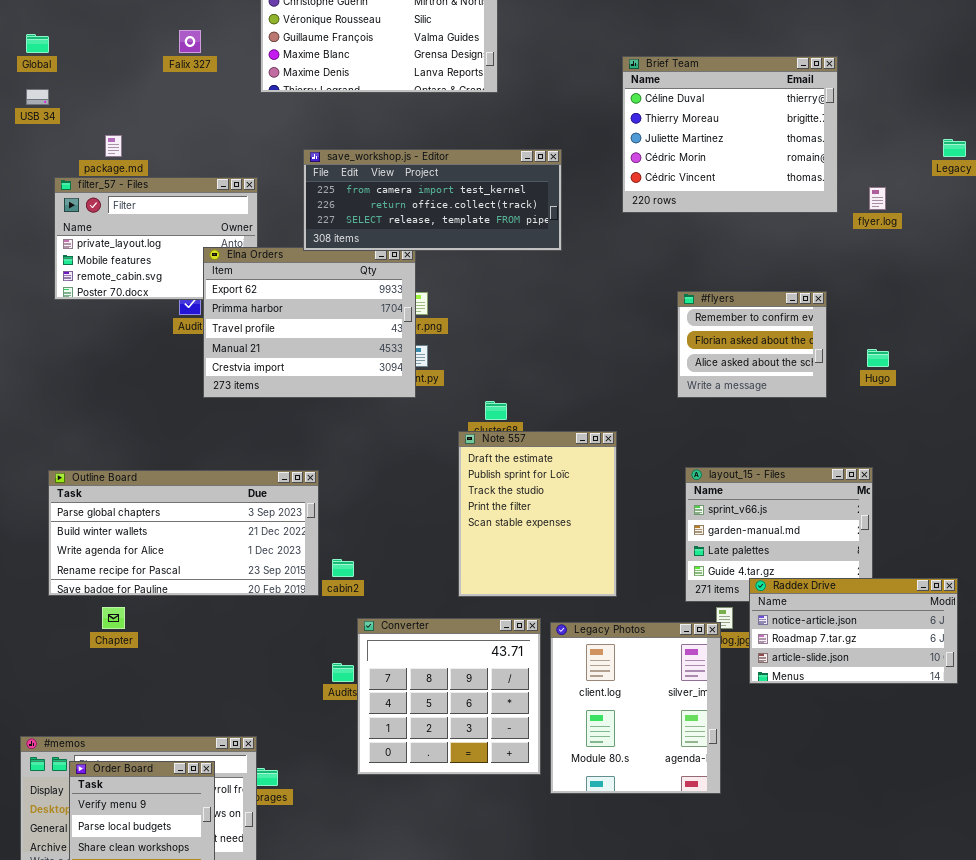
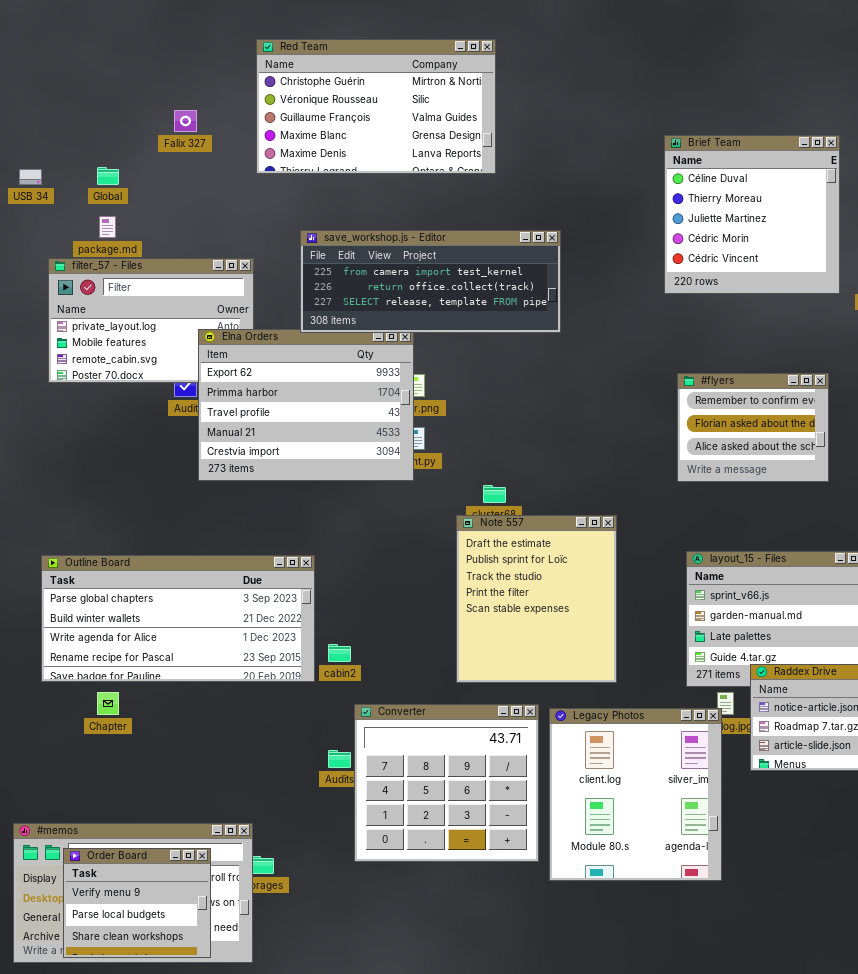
Global: [26,34,49,53] -> [97,167,119,185], moved
Brief Team: [622,56,838,213] -> [664,135,840,294], resized

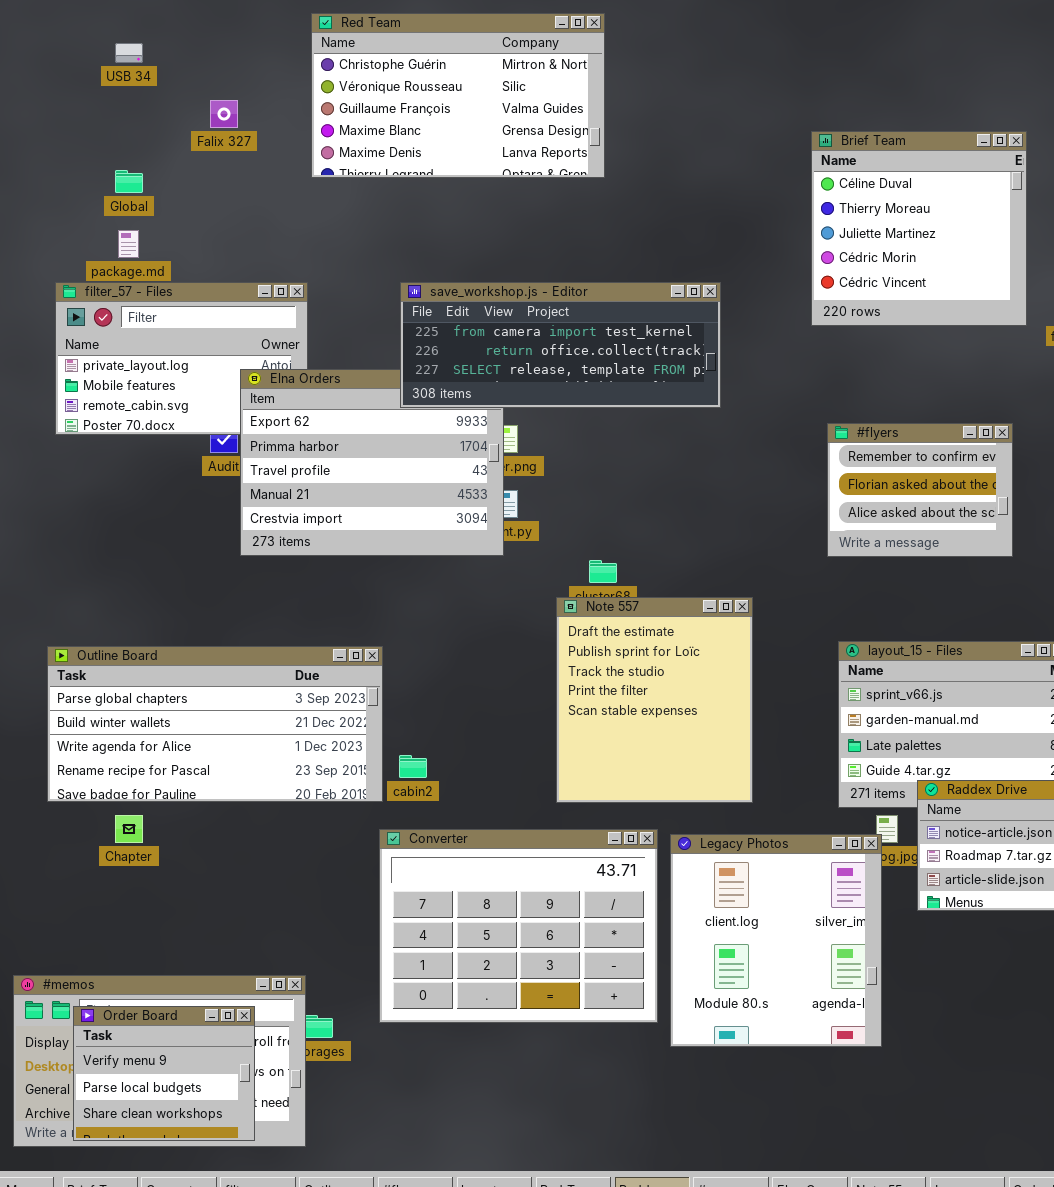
USB 34: [19,169,42,185] -> [115,43,143,63], moved
save_workshop.js - Editor: [300,230,561,333] -> [400,282,721,408], moved
Converter: [354,704,539,862] -> [379,829,658,1023], resized

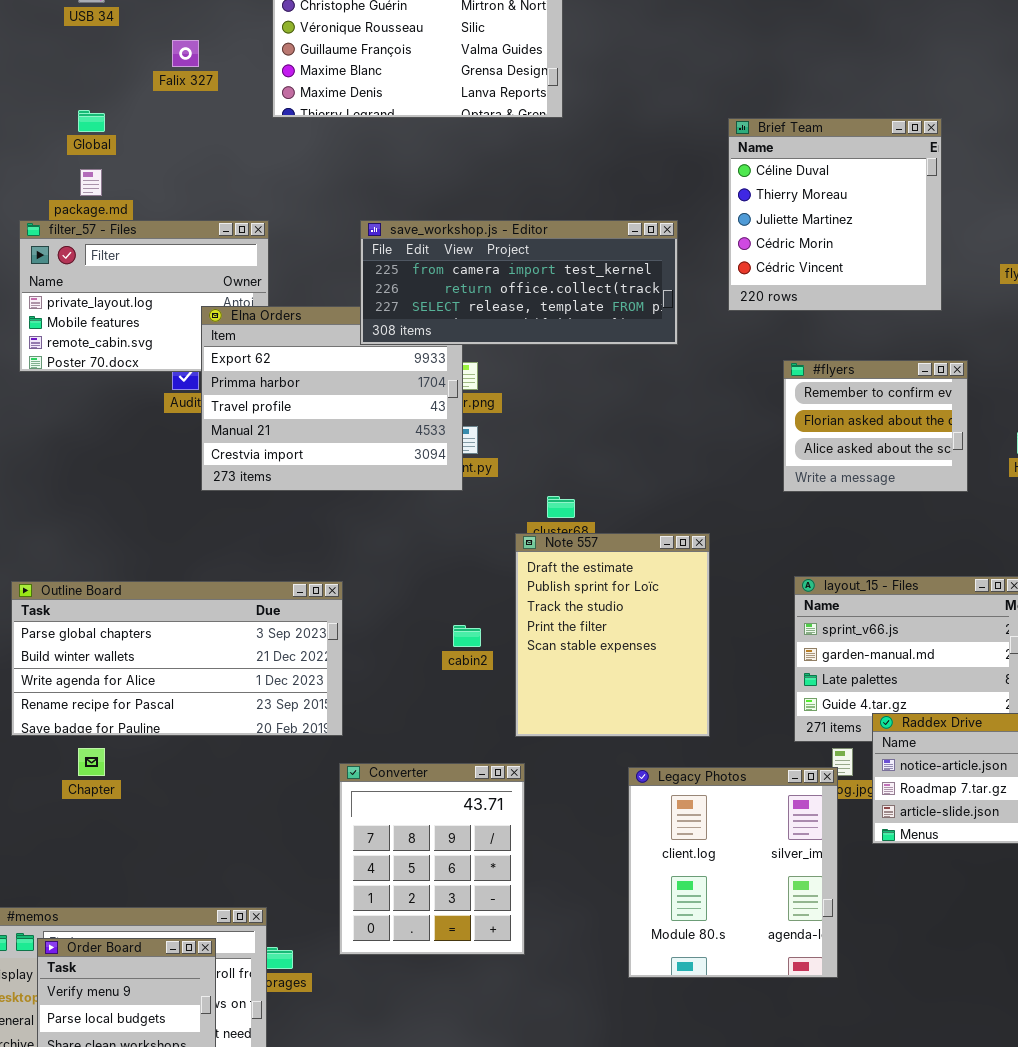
Brief Team: [811,131,1027,326] -> [728,118,942,311], moved
cabin2: [399,755,427,778] -> [453,625,481,647], moved
Converter: [379,829,658,1023] -> [339,763,525,955], resized

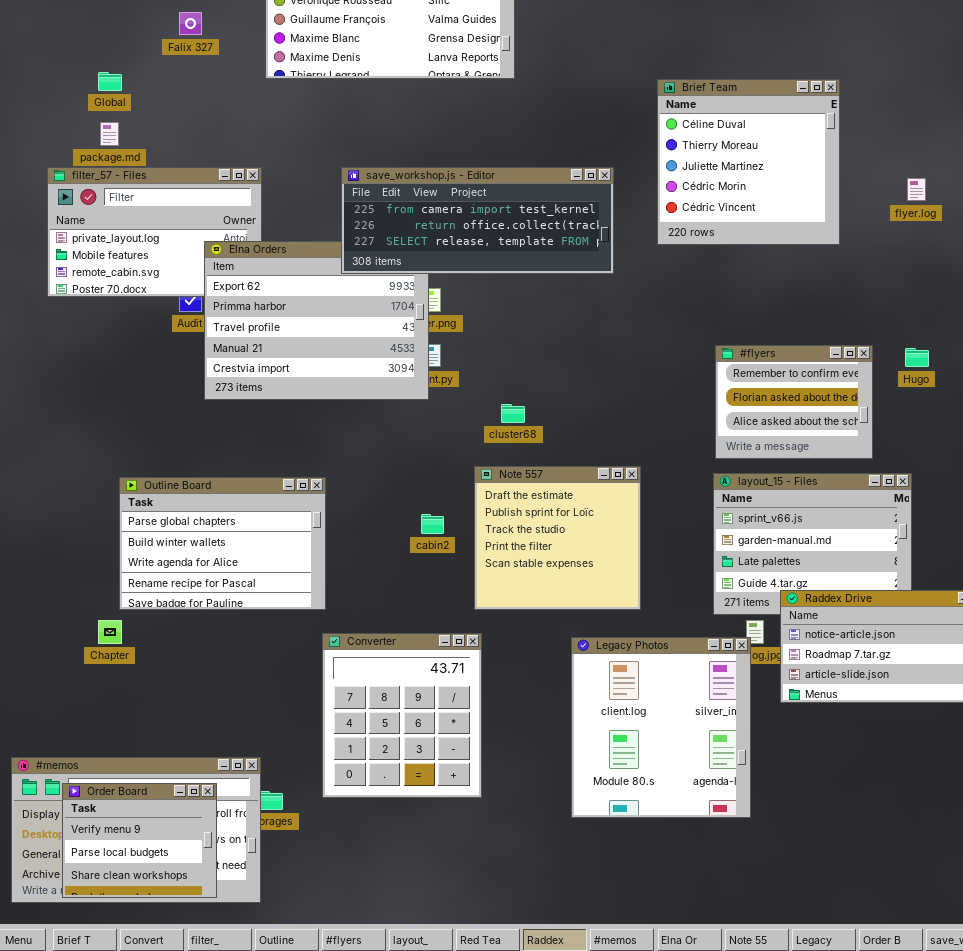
#flyers: [783,360,968,492] -> [715,345,873,459], moved
Note 557: [515,533,710,737] -> [474,466,641,610], resized
Outline Board: [11,581,343,736] -> [119,477,326,610], resized

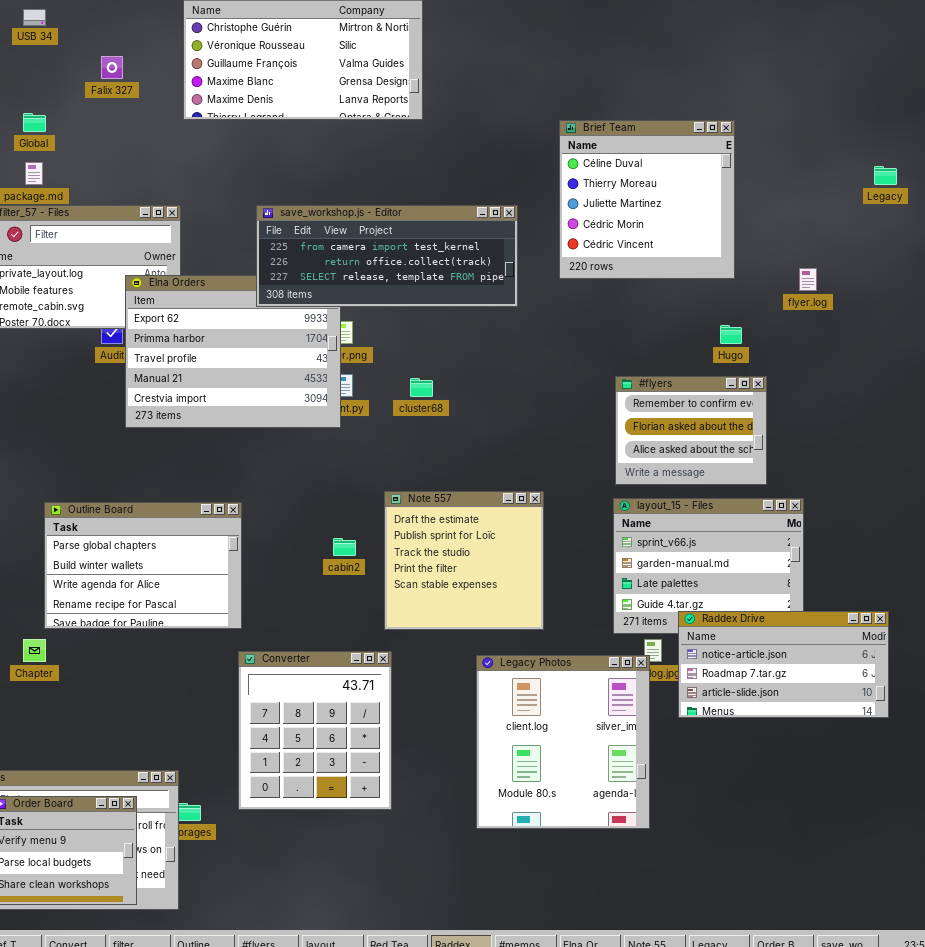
flyer.log: [907,178,926,201] -> [799,268,817,291], moved
Hugo: [905,348,929,367] -> [720,325,742,344], moved
cluster68: [501,404,525,423] -> [410,378,433,397], moved

